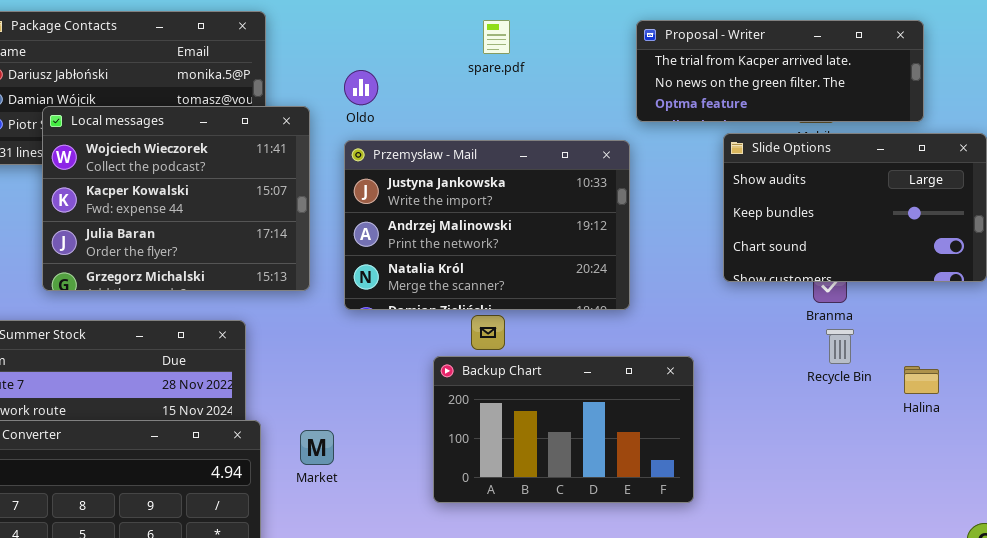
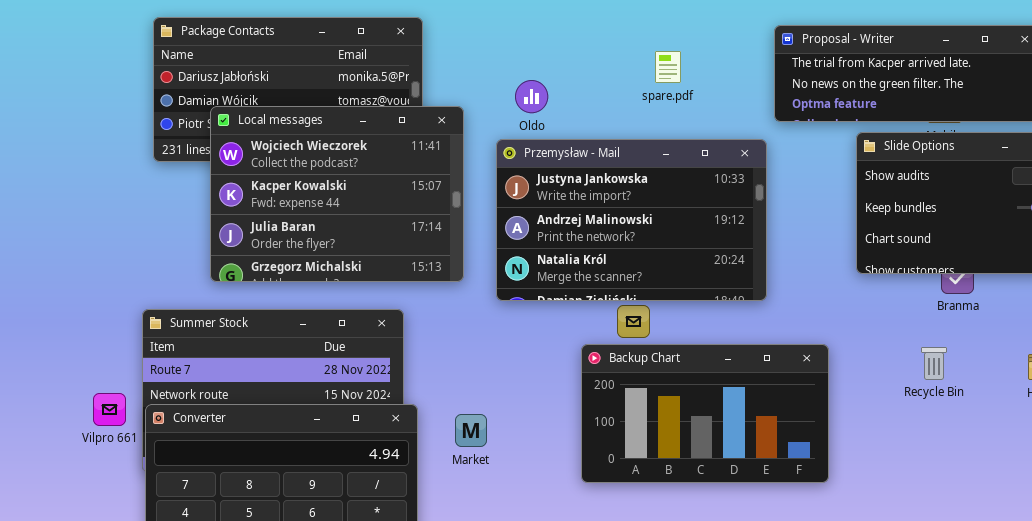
spare.pdf: [483,20,510,54] -> [655,51,681,83], moved
Oldo: [344,70,378,105] -> [515,80,548,113], moved
Recycle Bin: [826,329,854,364] -> [921,347,947,380], moved

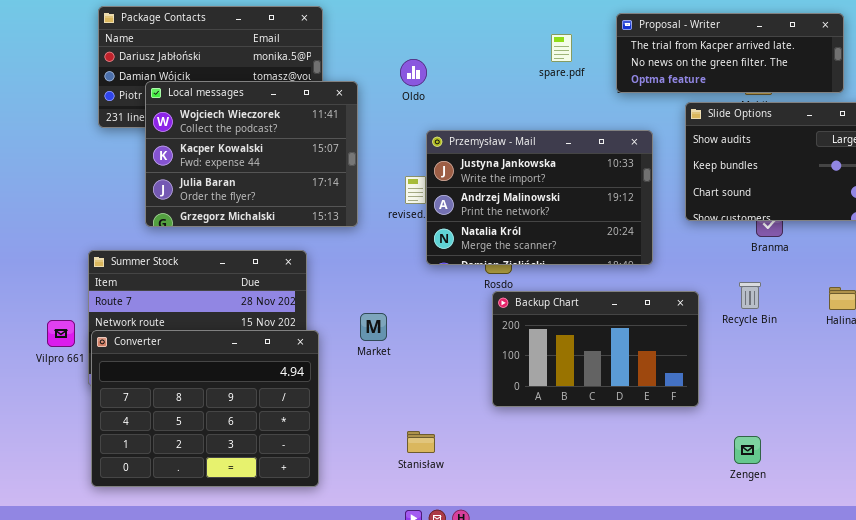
spare.pdf: [655,51,681,83] -> [551,34,572,62], moved
Przemysław - Mail: [496,139,767,301] -> [426,130,653,265], moved
Backup Chart: [581,344,829,483] -> [492,291,699,407], moved
Market: [455,414,487,447] -> [360,313,387,341], moved

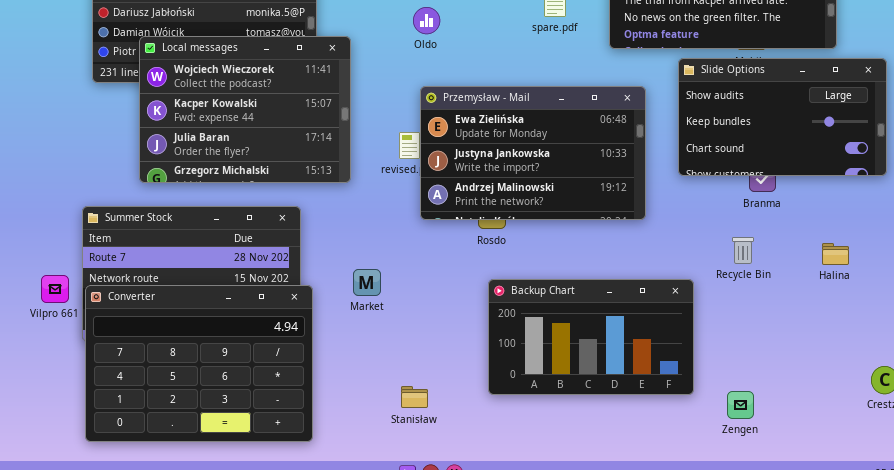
Oldo: [400,59,427,86] -> [413,7,440,34], moved
Przemysław - Mail: [426,130,653,265] -> [420,86,646,220], scrolled up 1 row
Backup Chart: [492,291,699,407] -> [488,279,694,395], moved

